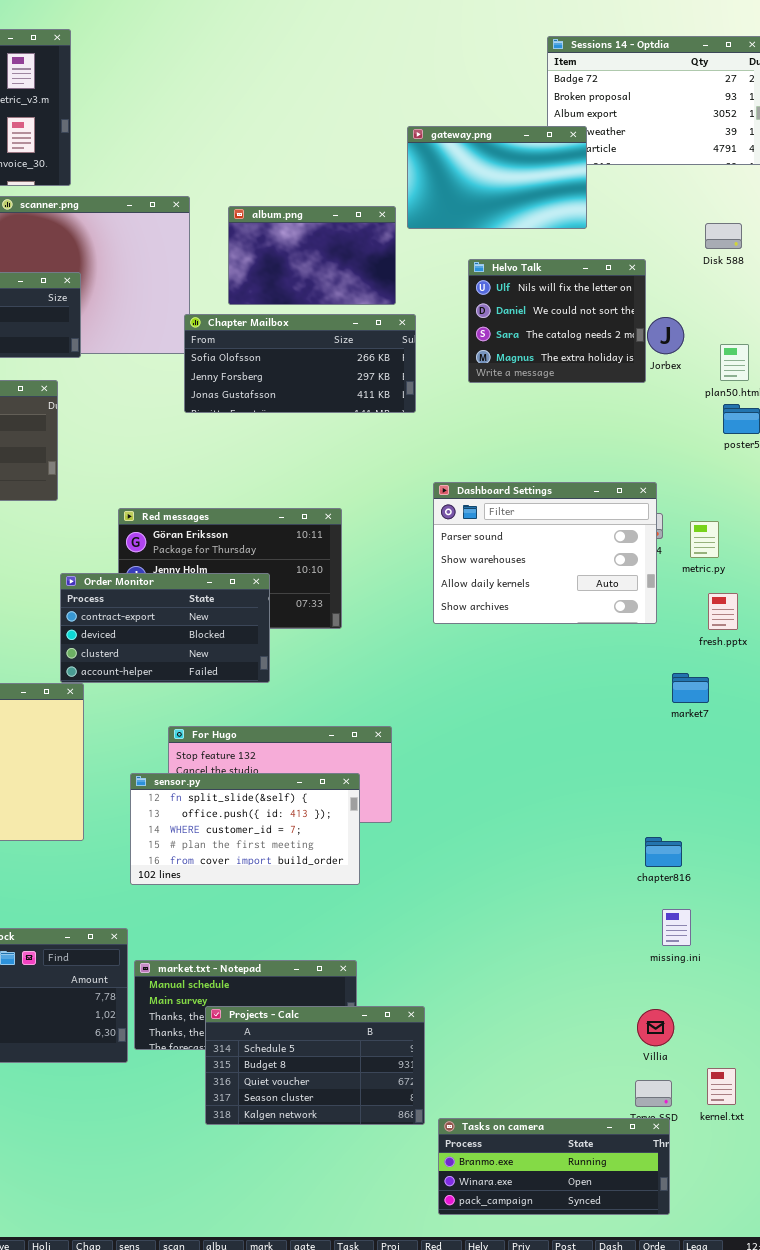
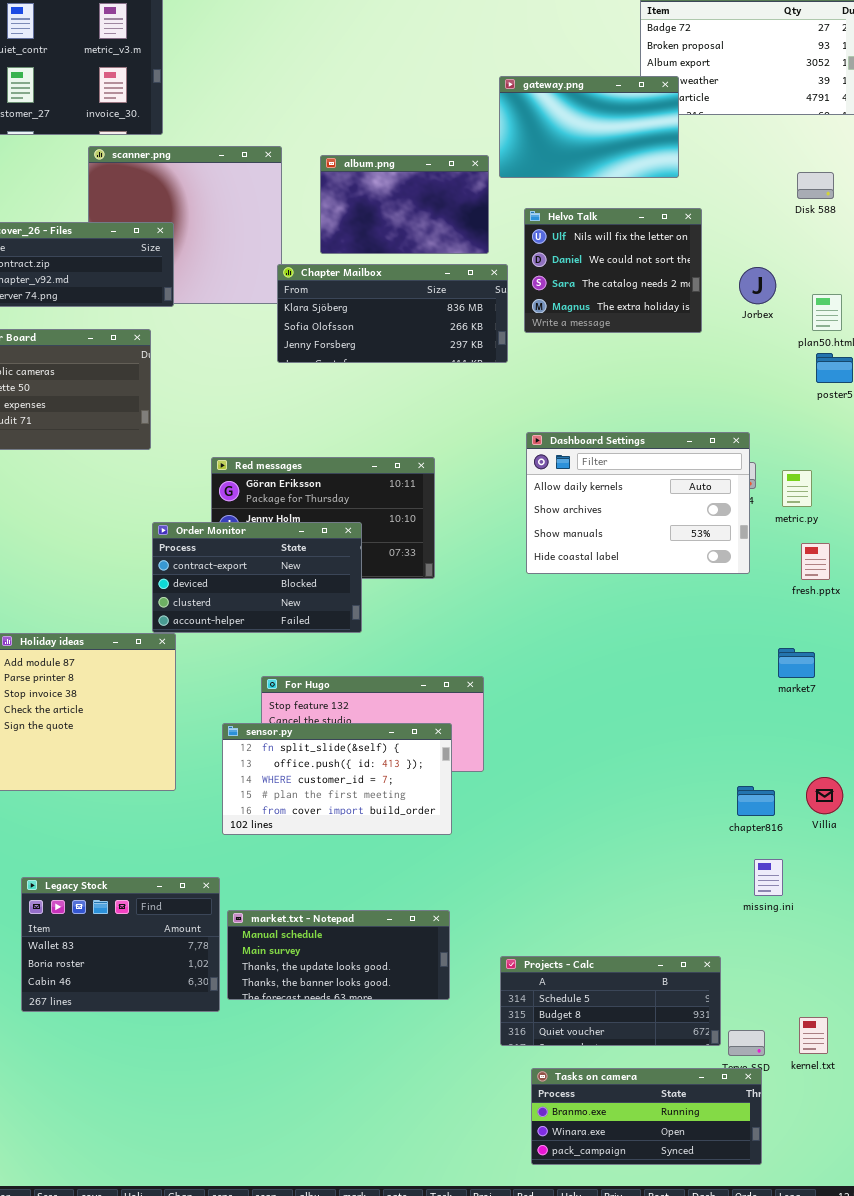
Helvo Talk: [468,259,646,383] -> [524,208,702,333], moved
Chapter Mailbox: [184,314,416,413] -> [277,264,508,363], scrolled up 1 row
Dashboard Settings: [433,482,657,624] -> [526,432,750,574], scrolled down 2 rows
market7: [672,673,709,703] -> [778,648,815,678], moved
Projects - Calc: [205,1006,425,1125] -> [500,956,721,1046], moved, resized
Villia: [637,1009,674,1046] -> [806,777,843,814], moved

